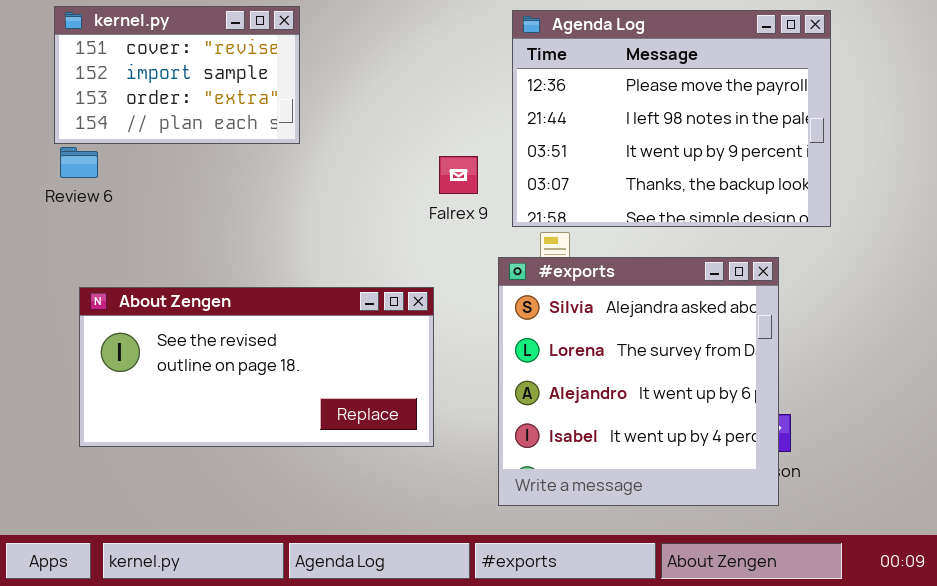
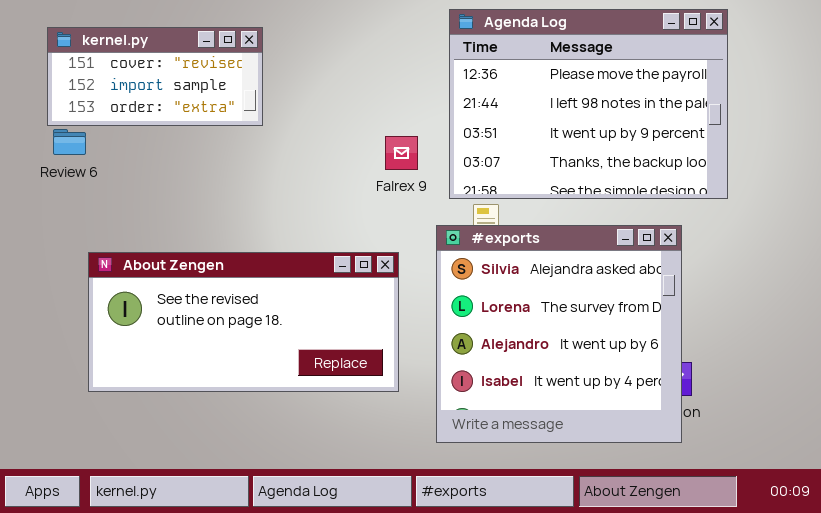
kernel.py: [54,6,300,144] -> [47,27,263,126], resized
About Zengen: [79,287,434,447] -> [88,252,399,392], moved

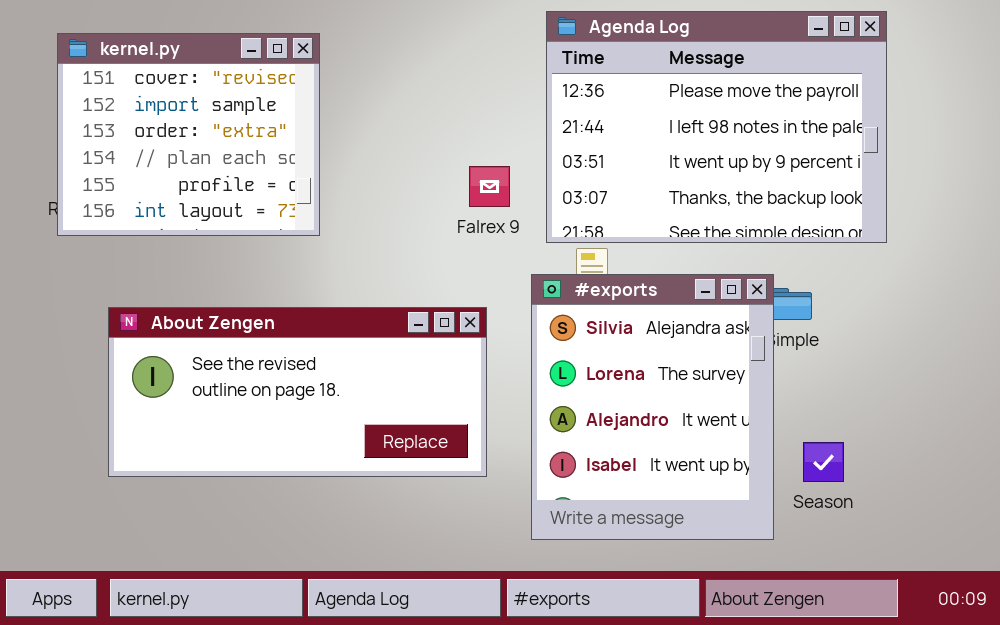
kernel.py: [47,27,263,126] -> [57,33,320,236], resized
#exports: [436,225,682,443] -> [531,274,774,540], resized

